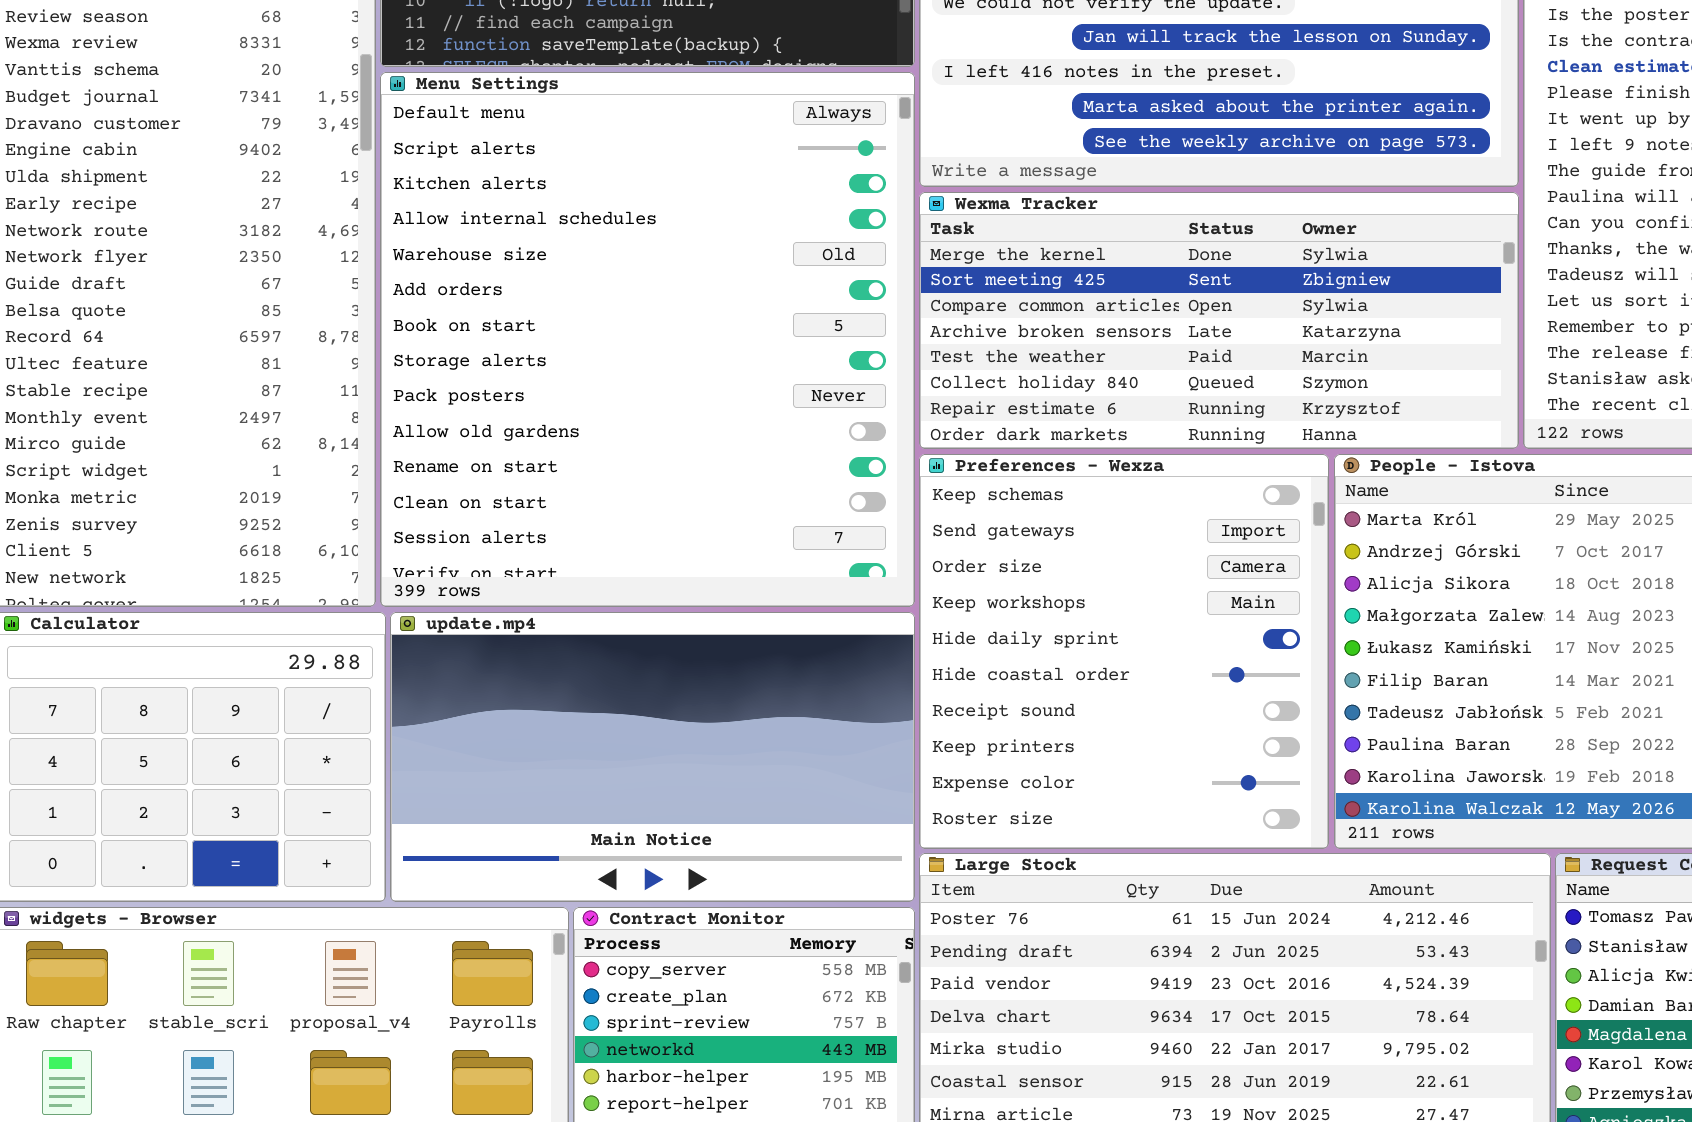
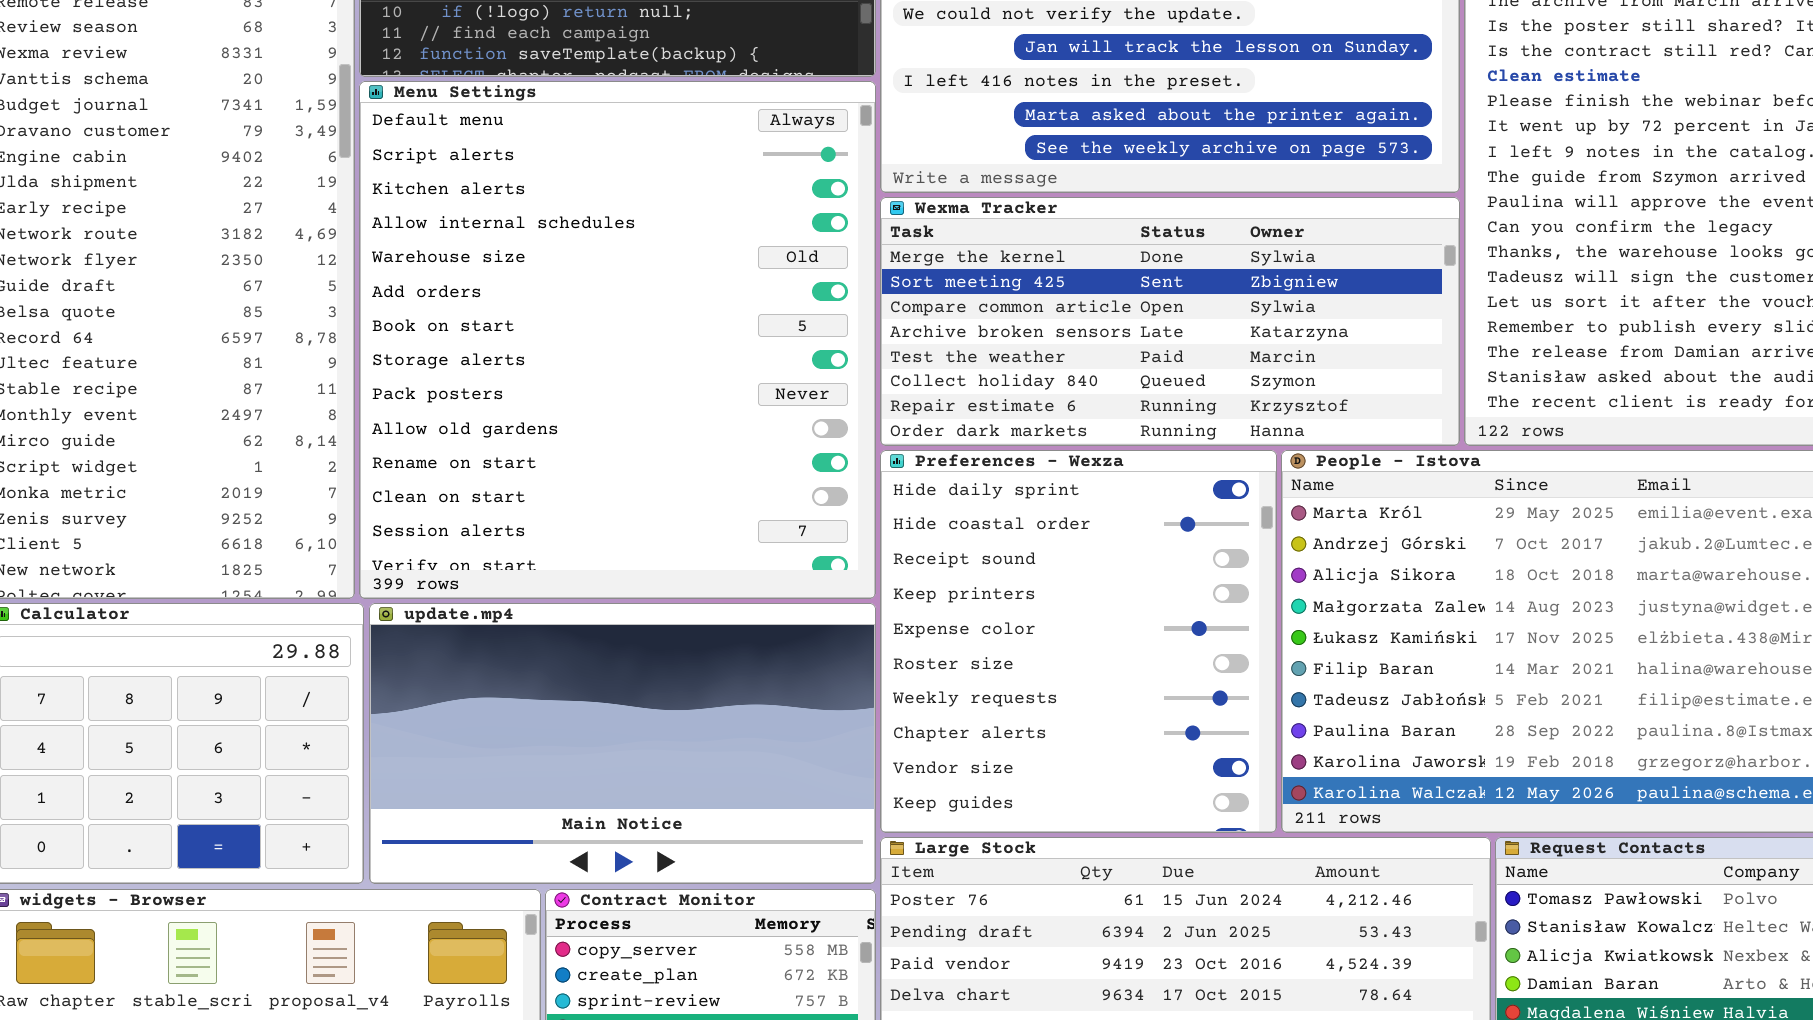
Preferences - Wexza: [919,454,1329,849] -> [880,450,1277,833], scrolled down 4 rows

